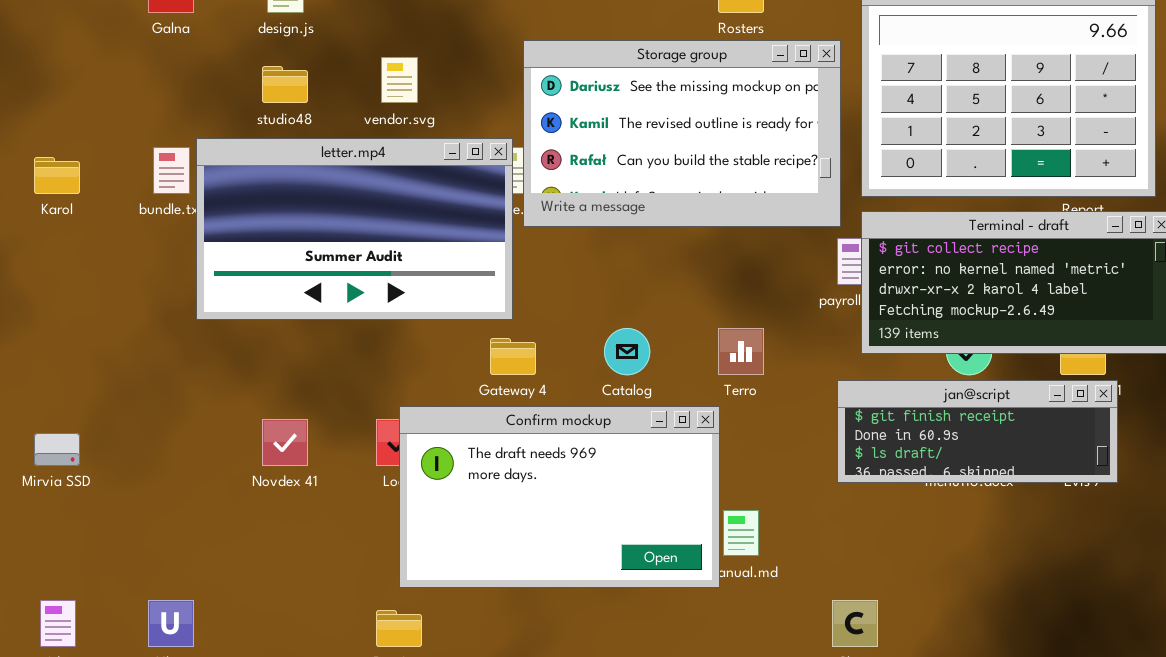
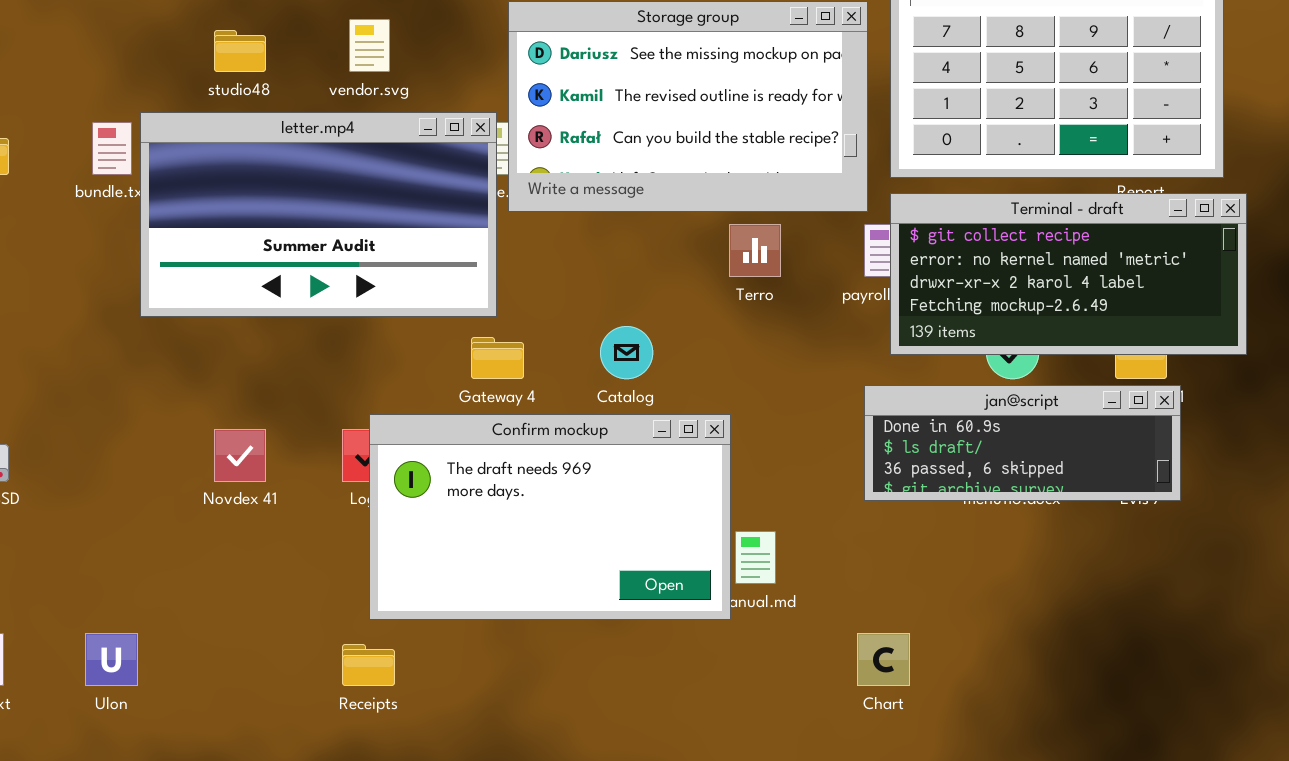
Terro: [718,328,764,375] -> [729,224,781,277], moved
jan@script: [837,380,1118,483] -> [864,385,1181,501], scrolled down 1 row

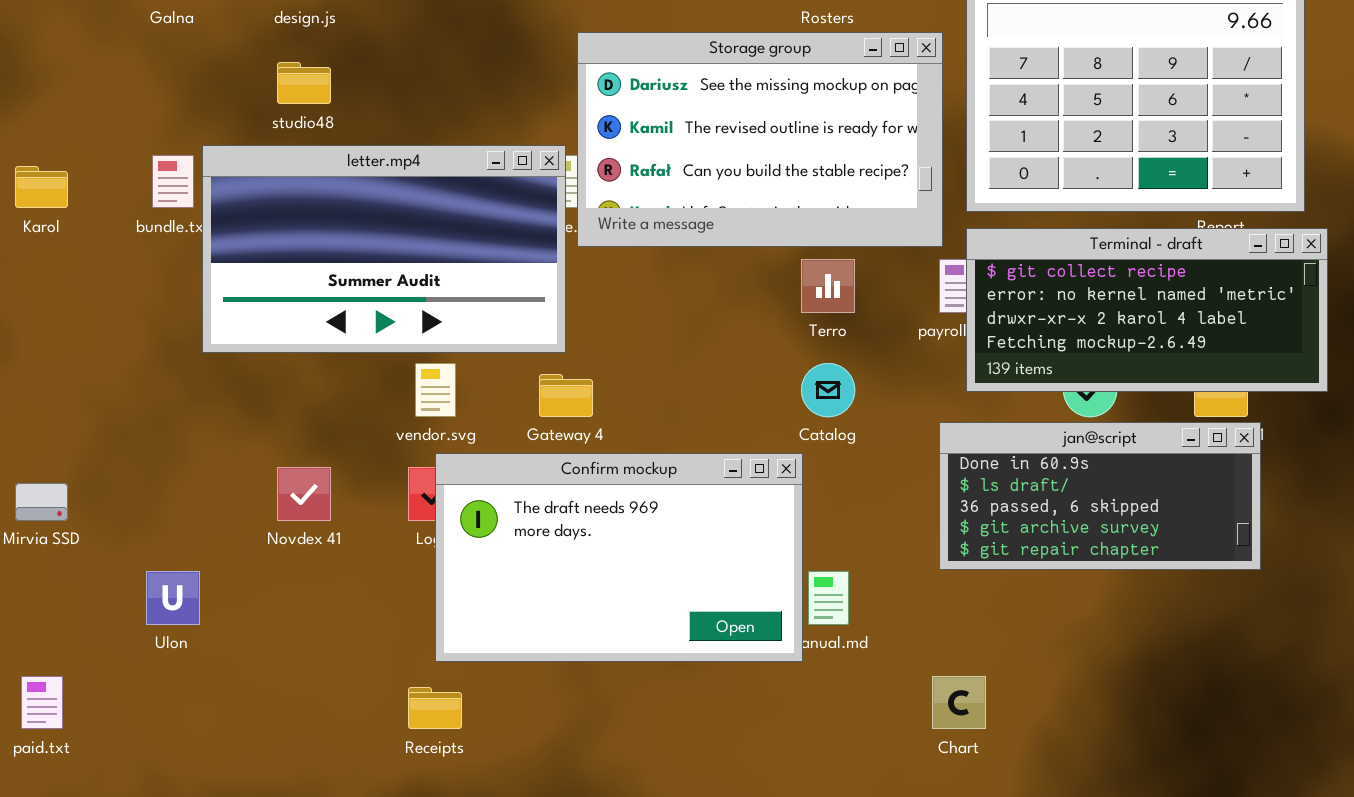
vendor.svg: [349,19,390,72] -> [415,363,456,417], moved
Catalog: [600,326,653,379] -> [801,363,855,417], moved
jan@script: [864,385,1181,501] -> [939,422,1261,570], resized
Ulon: [85,633,138,686] -> [146,571,200,625], moved

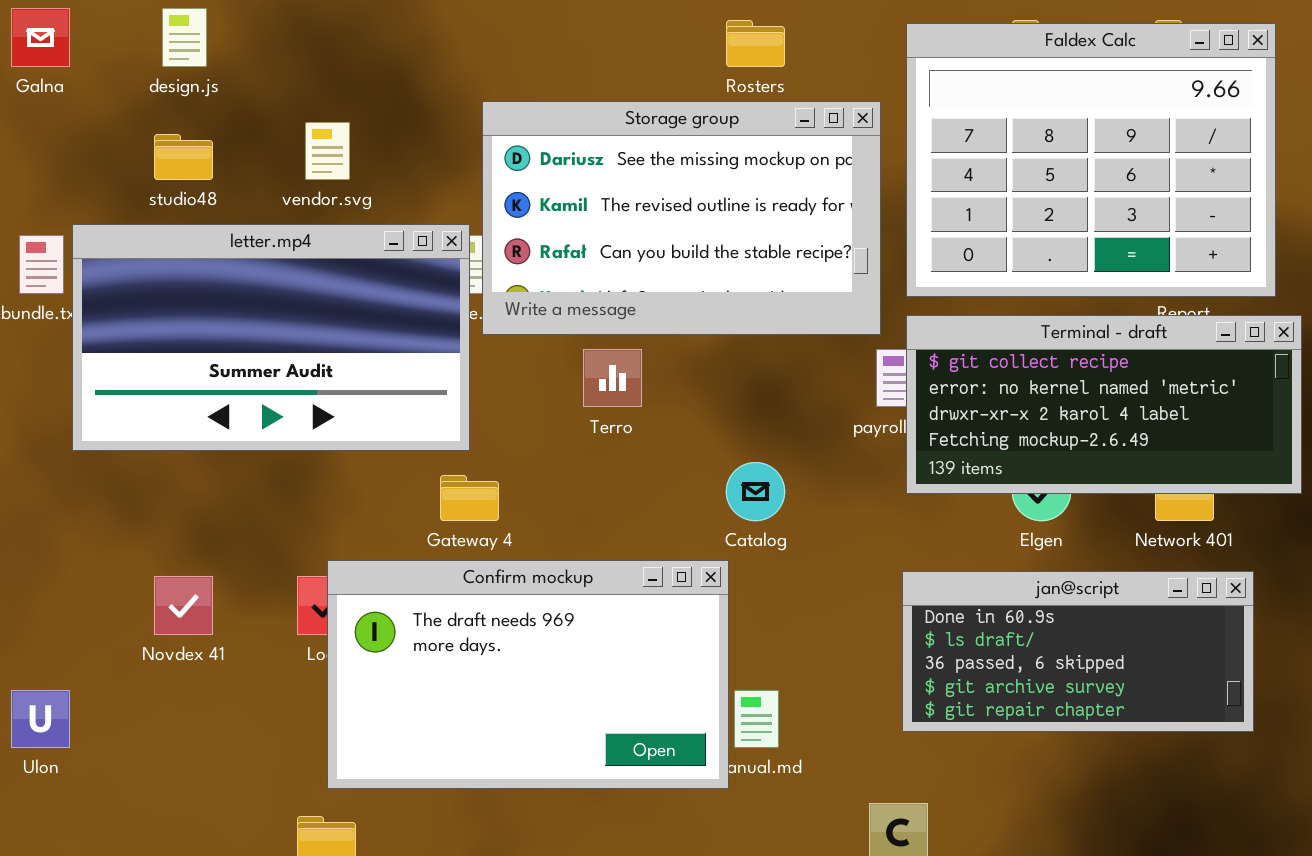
Terro: [801,259,855,313] -> [583,349,642,407], moved
vendor.svg: [415,363,456,417] -> [305,122,350,180], moved
jan@script: [939,422,1261,570] -> [902,571,1254,732], moved

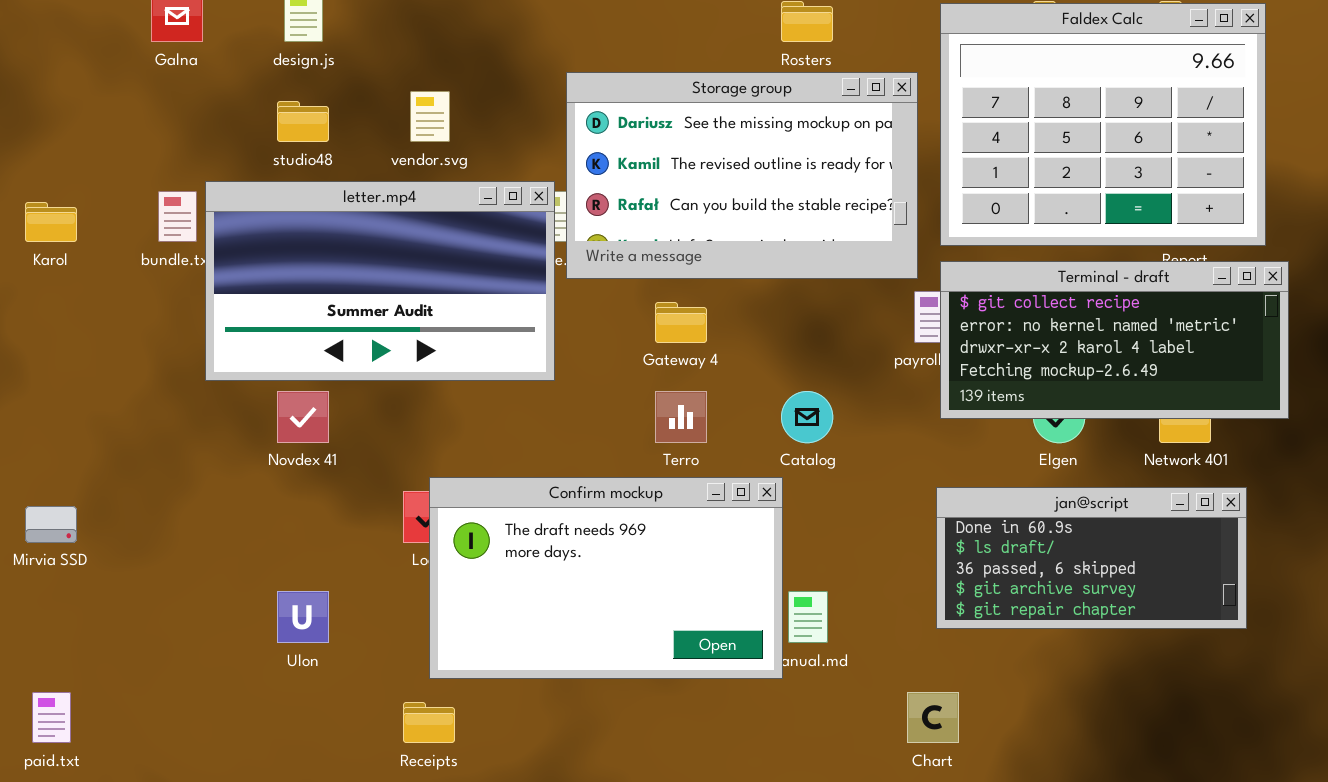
Terro: [583,349,642,407] -> [655,391,707,443], moved
Gateway 4: [440,475,499,521] -> [655,302,707,343], moved
Novdex 41: [154,576,213,635] -> [277,391,329,443], moved
Ulon: [11,690,70,748] -> [277,591,329,643], moved

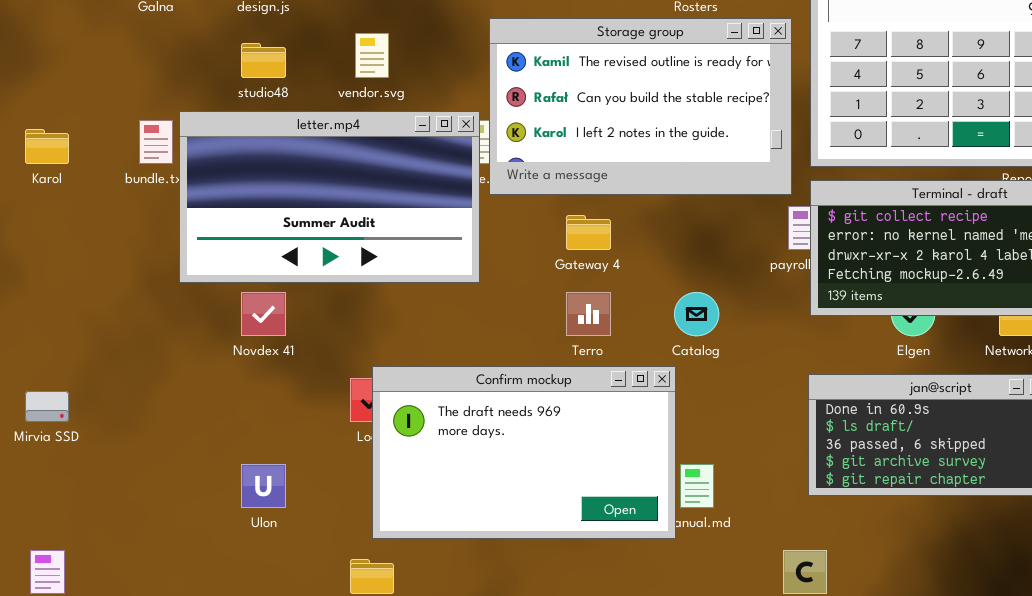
Storage group: [566,72,918,279] -> [489,18,792,195], scrolled down 1 row

